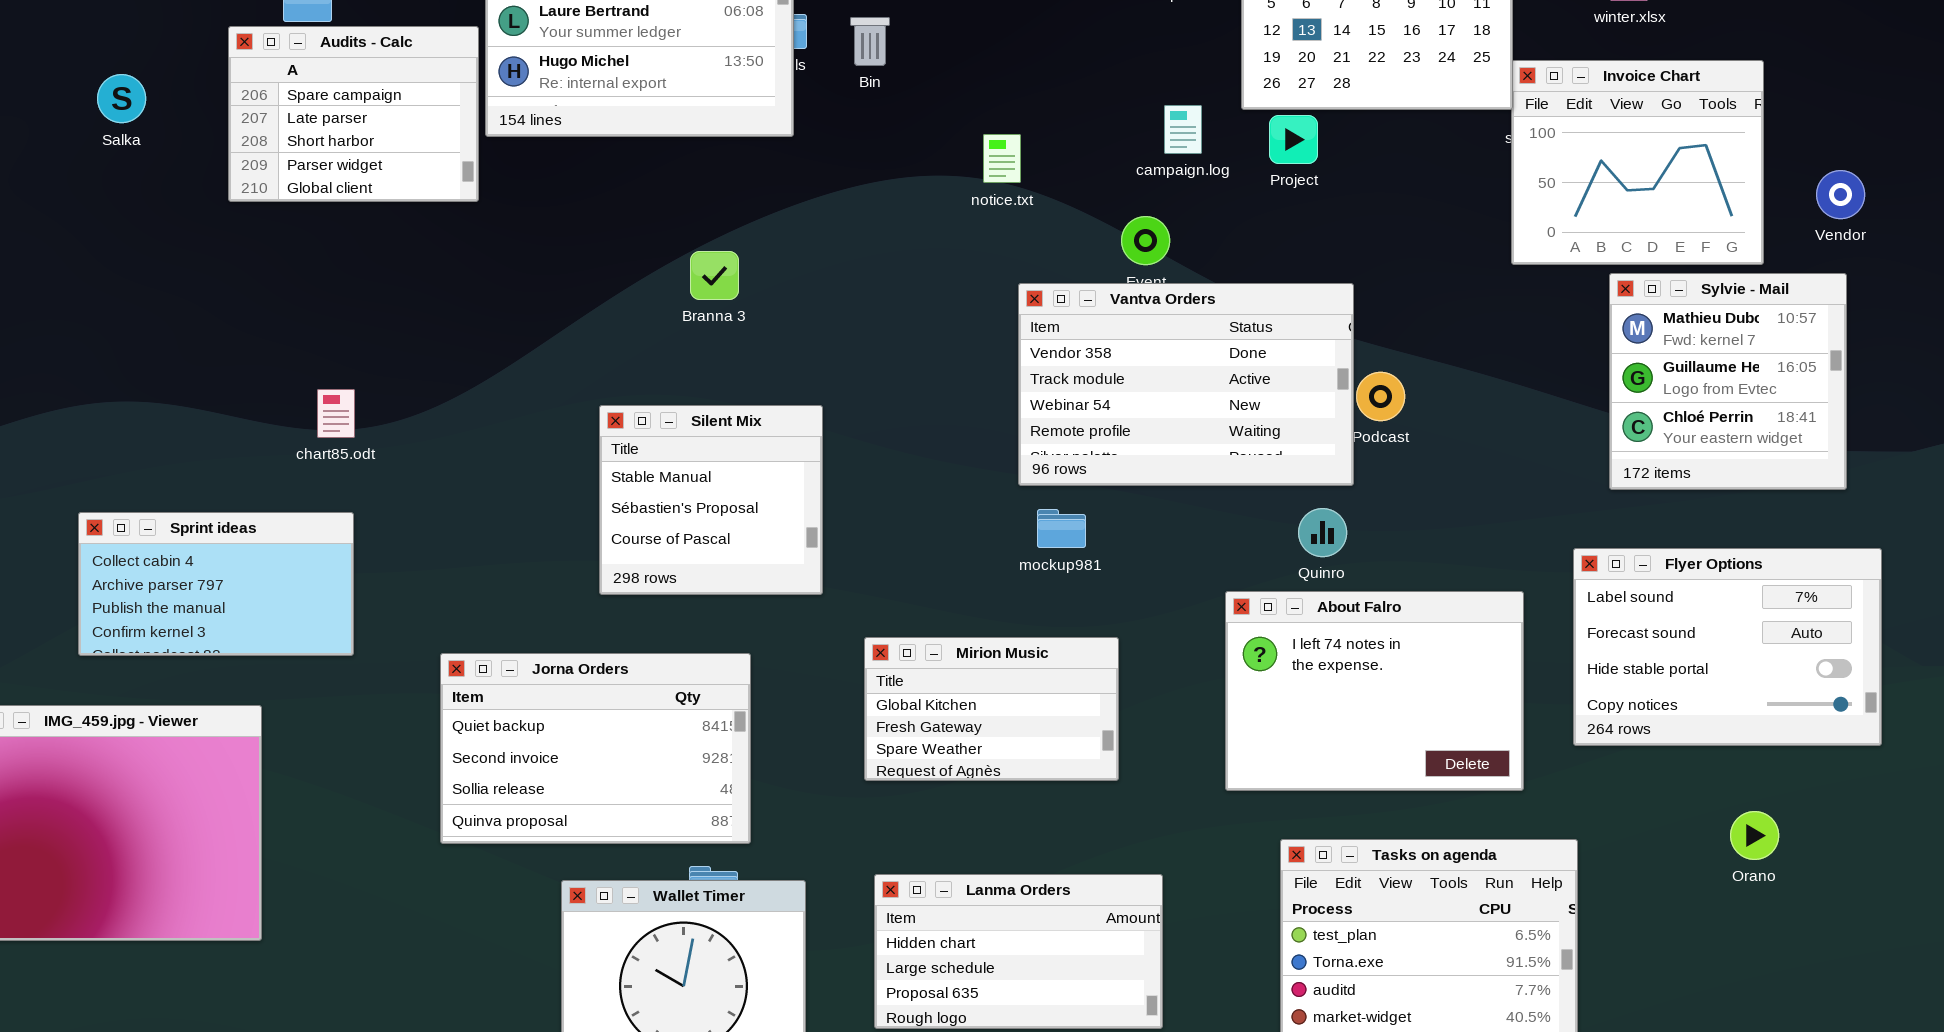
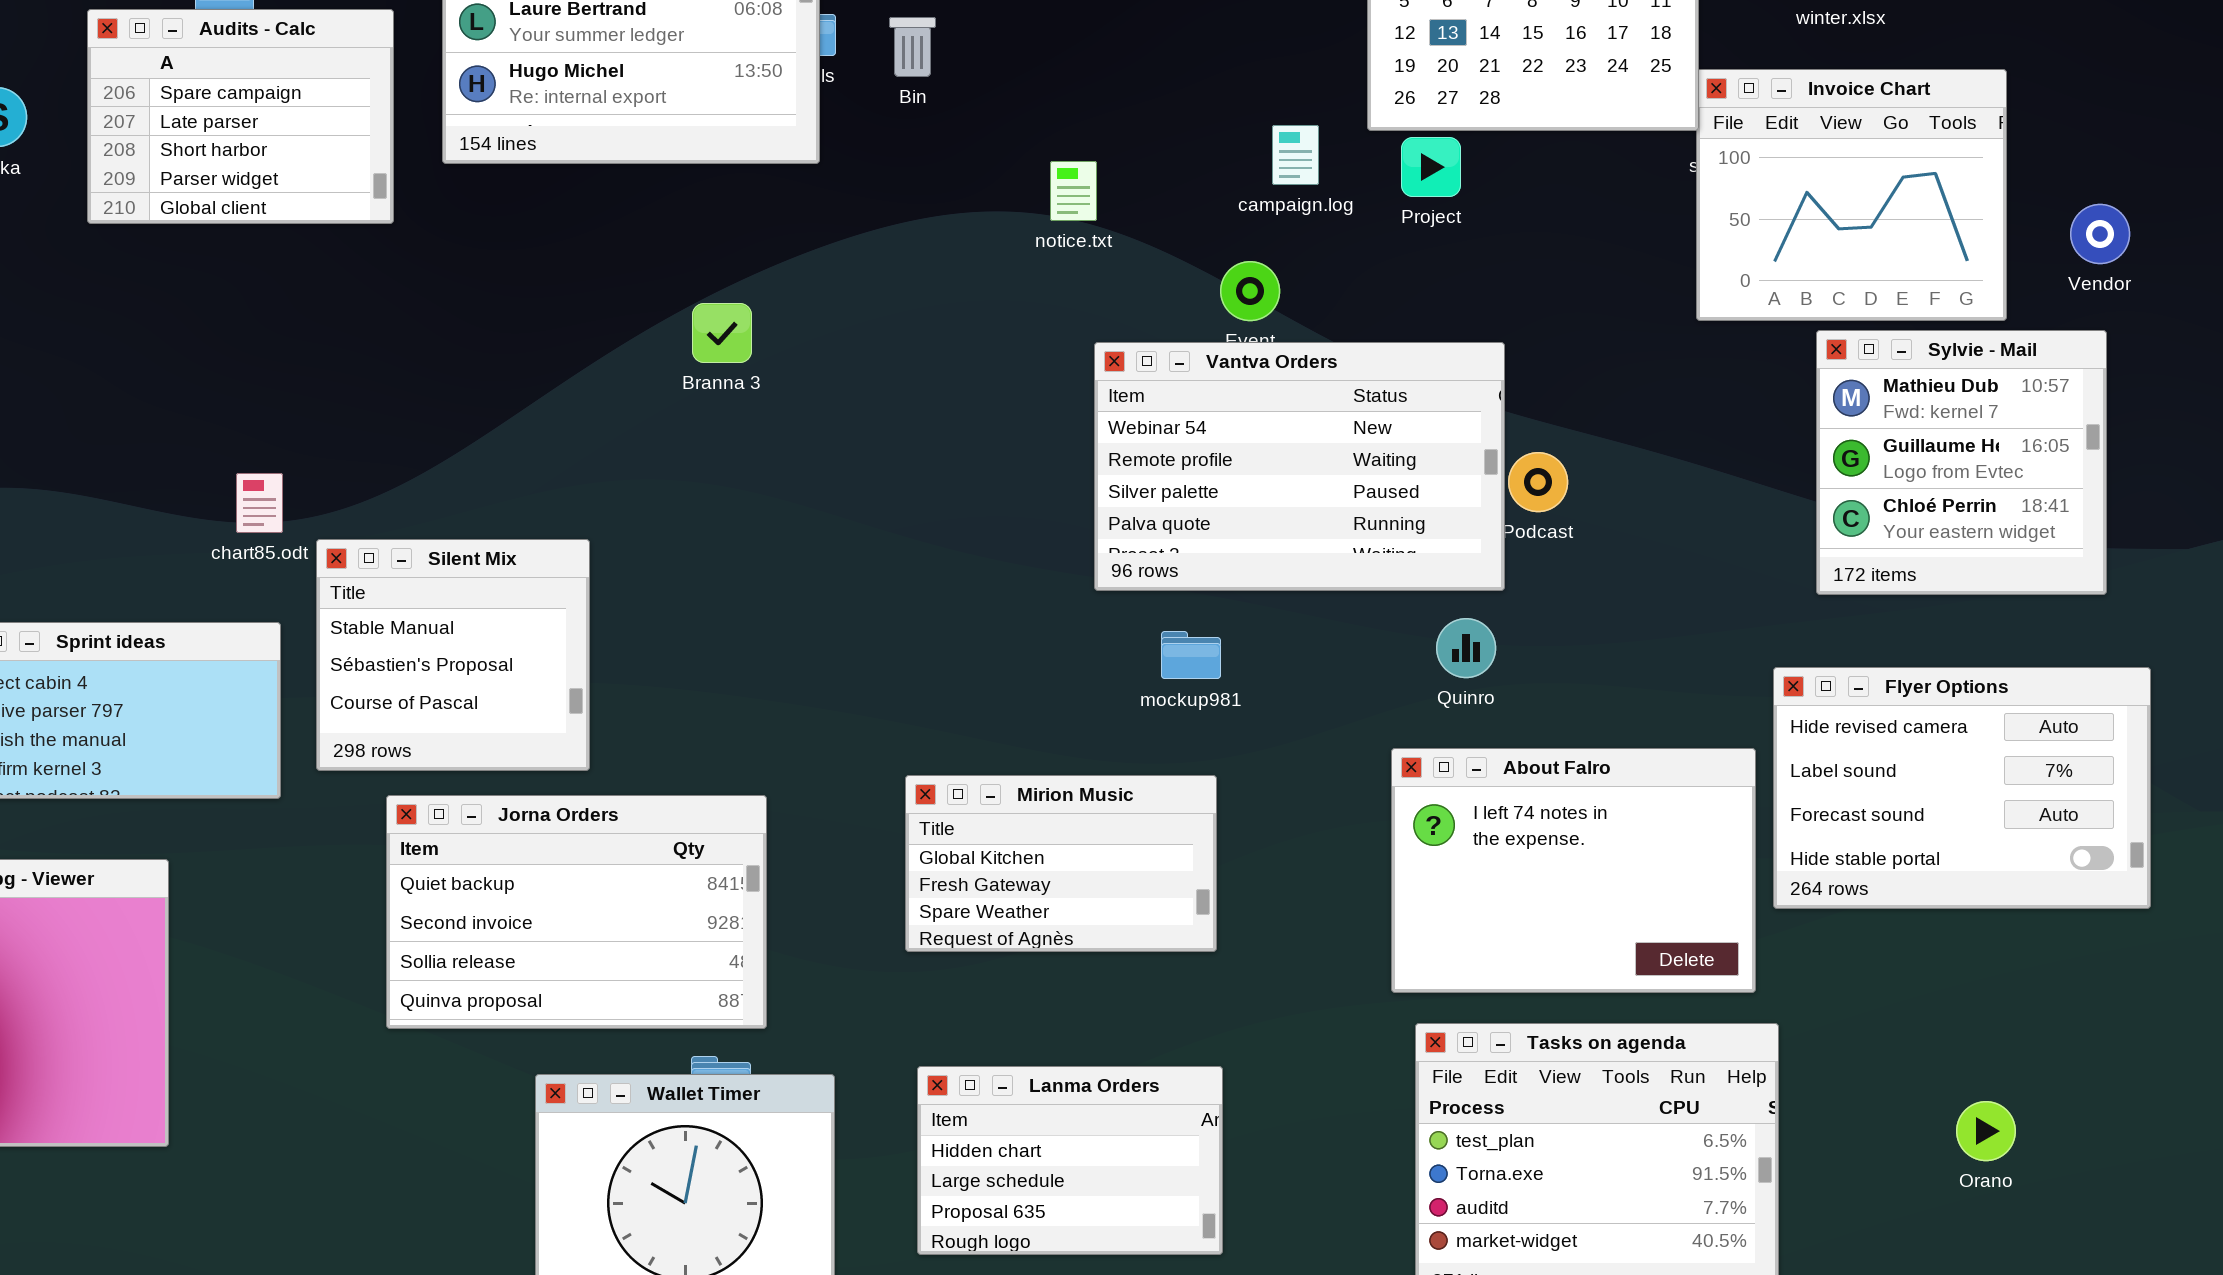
Audits - Calc: [228,26,479,202] -> [87,9,394,224], moved
Vantva Orders: [1018,283,1354,486] -> [1094,342,1505,591], scrolled down 2 rows
Silent Mix: [599,405,823,595] -> [316,539,590,771], moved
mockup981: [1037,509,1086,548] -> [1161,631,1221,679], moved
Flyer Options: [1573,548,1882,746] -> [1773,667,2151,909], scrolled up 1 row
About Falro: [1225,591,1524,791] -> [1391,748,1756,993], moved
Orano: [1730,811,1779,860] -> [1956,1101,2016,1161], moved
Lanma Orders: [874,874,1163,1029] -> [917,1066,1223,1255], resized

